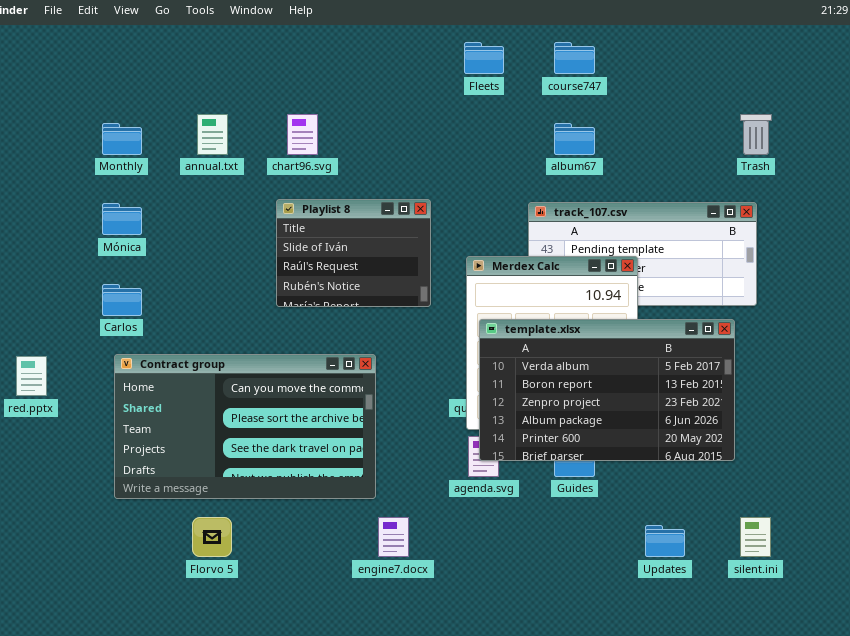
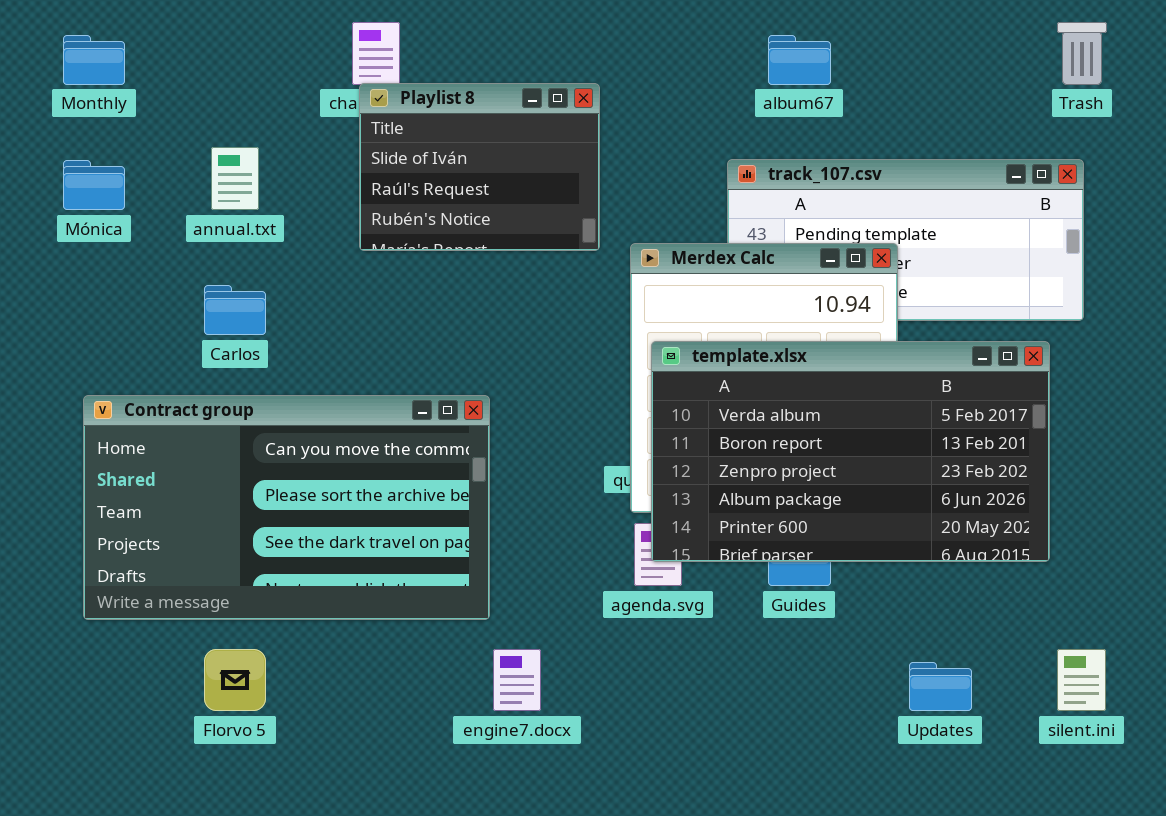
annual.txt: [197,114,228,155] -> [211,147,259,210], moved
Playlist 8: [276,199,431,307] -> [359,83,600,251], moved
Carlos: [102,284,142,316] -> [204,285,266,335], moved

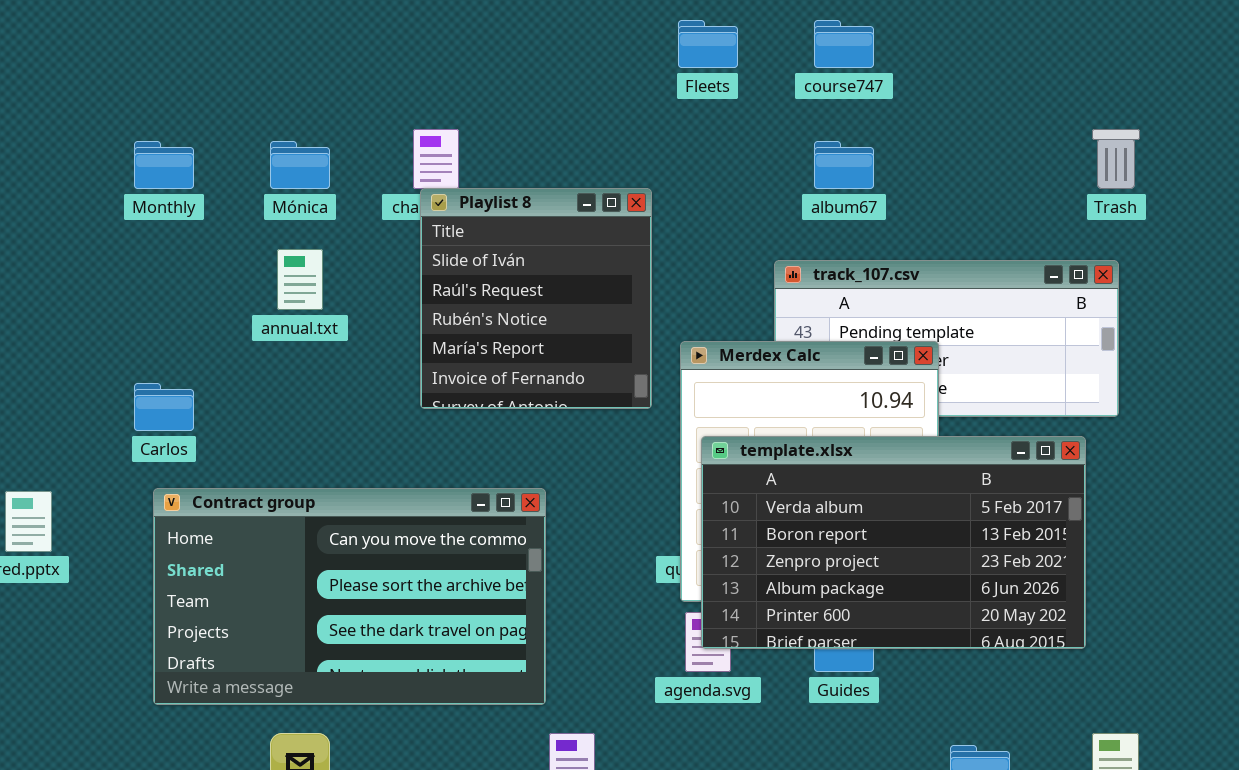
Playlist 8: [359,83,600,251] -> [420,188,652,409], resized
Mónica: [63,160,125,210] -> [270,141,330,189], moved
Carlos: [204,285,266,335] -> [134,383,194,431], moved

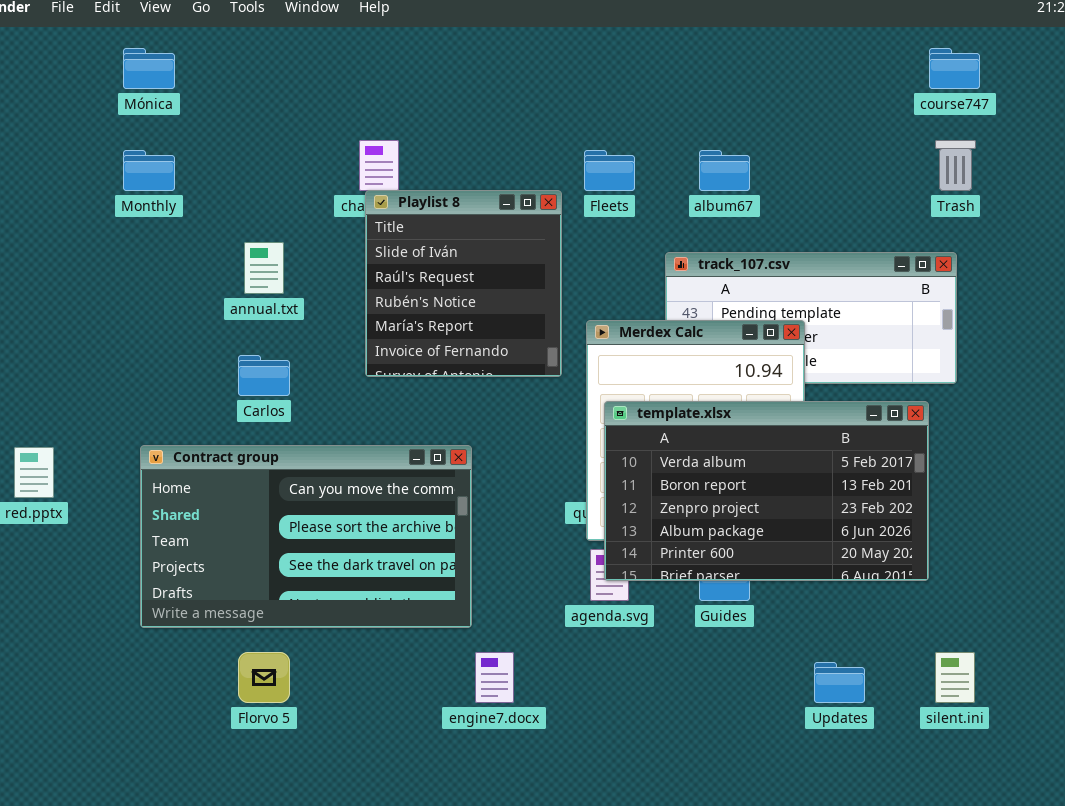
Fleets: [678,20,738,68] -> [584,150,635,191], moved
course747: [814,20,874,68] -> [929,48,980,89], moved
Mónica: [270,141,330,189] -> [123,48,175,89], moved
Carlos: [134,383,194,431] -> [238,355,290,396], moved

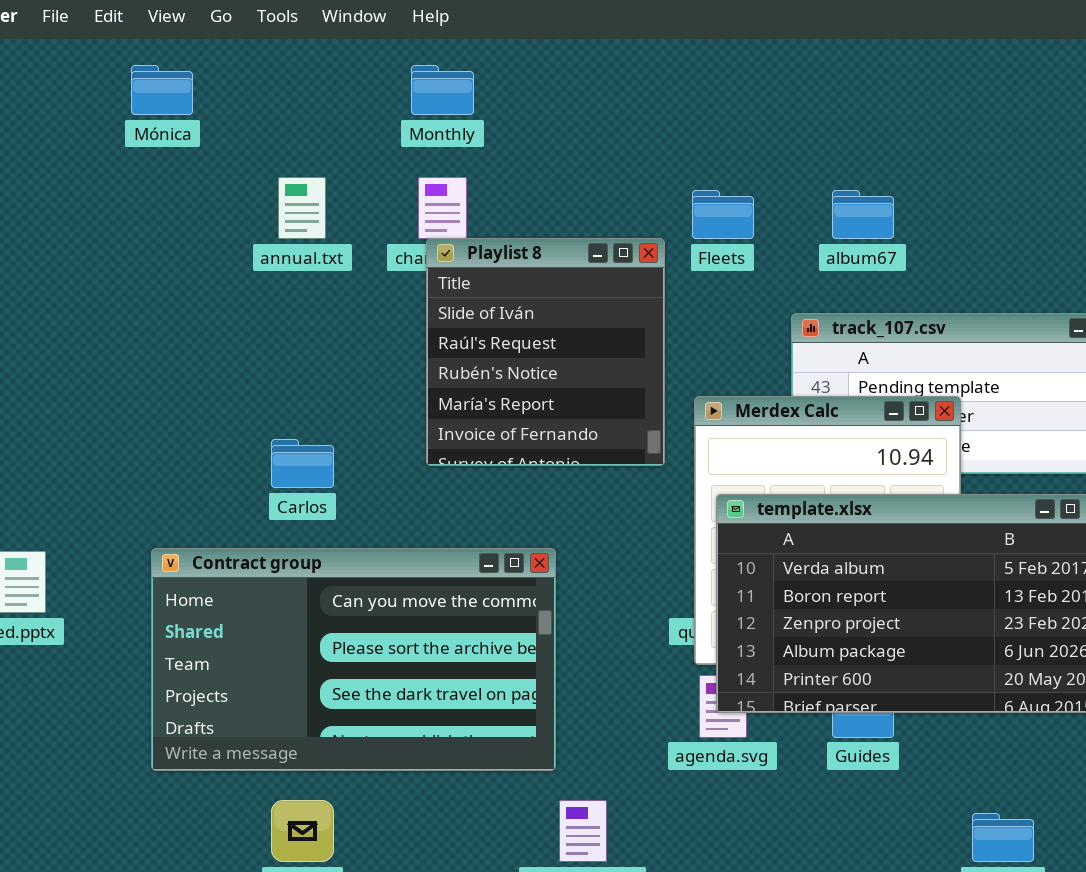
Monthly: [123,150,175,191] -> [411,65,474,115], moved
annual.txt: [244,242,284,294] -> [278,177,326,239], moved

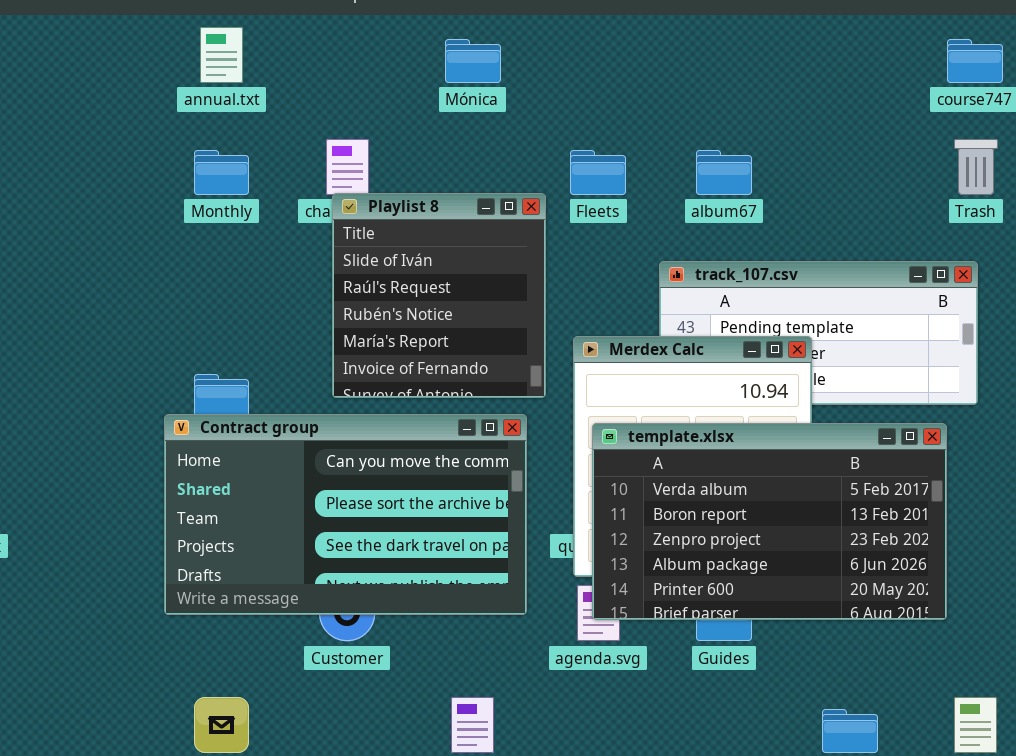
Mónica: [131,65,193,115] -> [445,39,501,83], moved
Monthly: [411,65,474,115] -> [194,150,249,195], moved
annual.txt: [278,177,326,239] -> [200,27,243,83], moved
Contract group: [151,548,556,771] -> [164,414,527,615], moved

